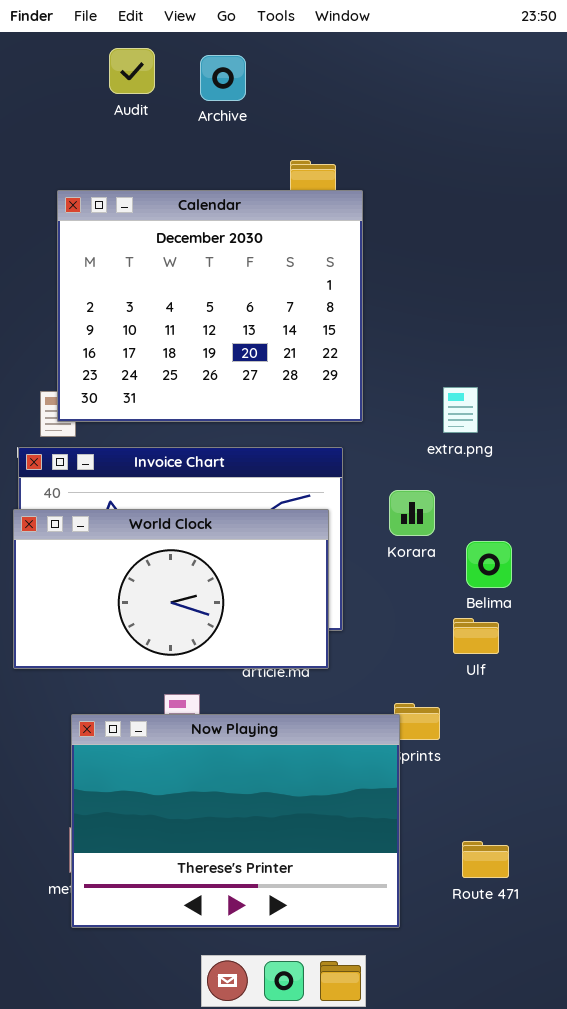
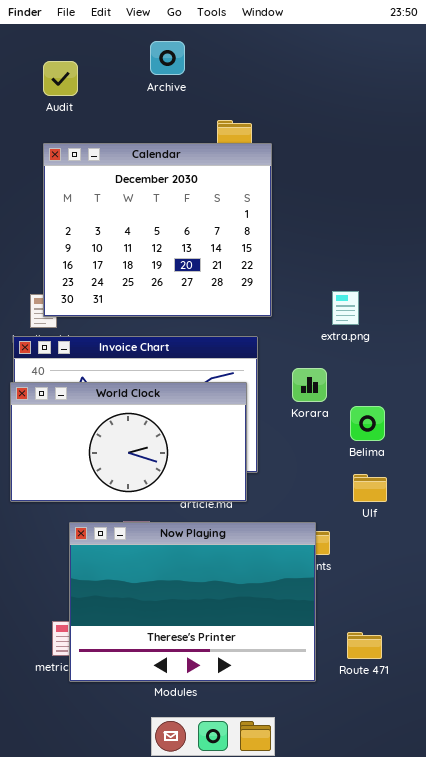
Audit: [109,48,155,94] -> [43,61,78,96], moved
Ulf: [453,618,499,654] -> [353,474,387,502], moved
Now Playing: [71,714,400,928] -> [69,522,316,682], moved

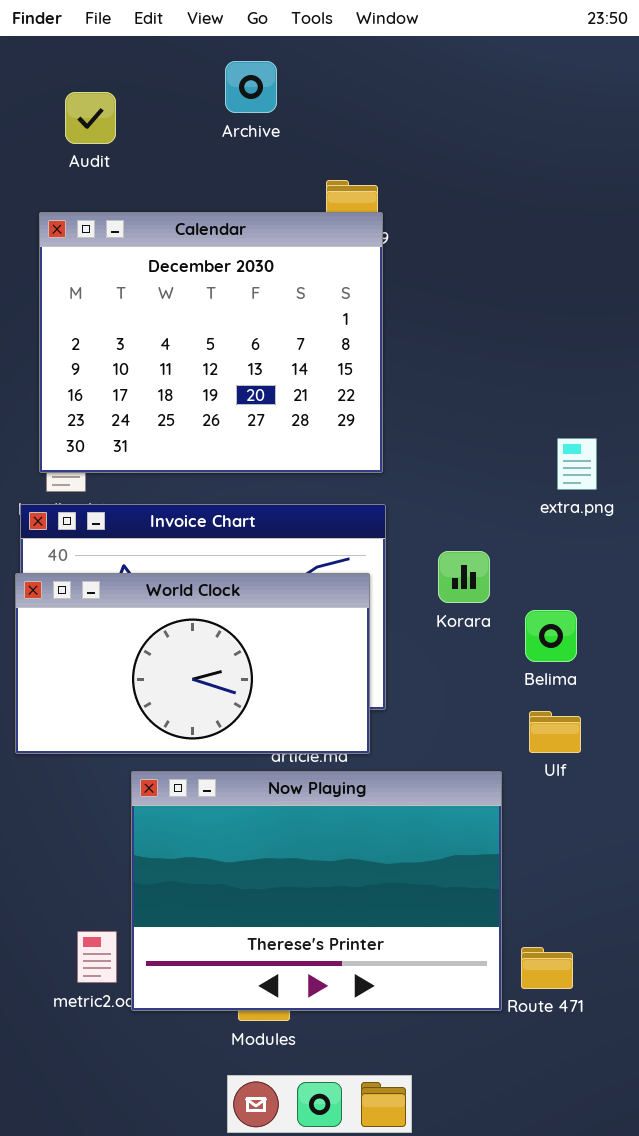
Calendar: [43,143,272,317] -> [39,212,383,473], moved
extra.png: [332,291,359,325] -> [557,438,597,490], moved
Now Playing: [69,522,316,682] -> [131,771,502,1011], moved

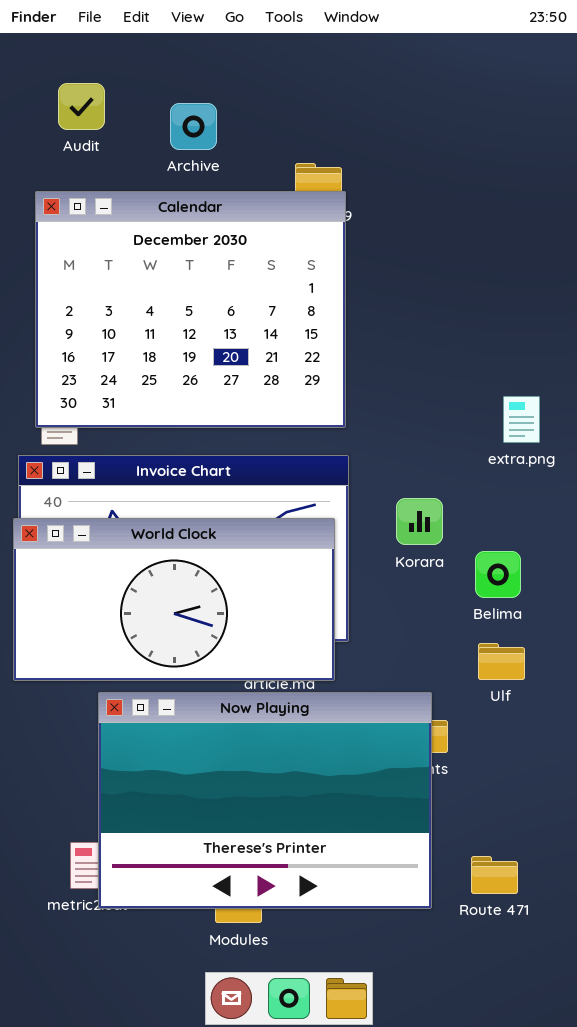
Archive: [225,61,277,113] -> [170,103,217,150], moved
Now Playing: [131,771,502,1011] -> [98,692,432,909], moved

